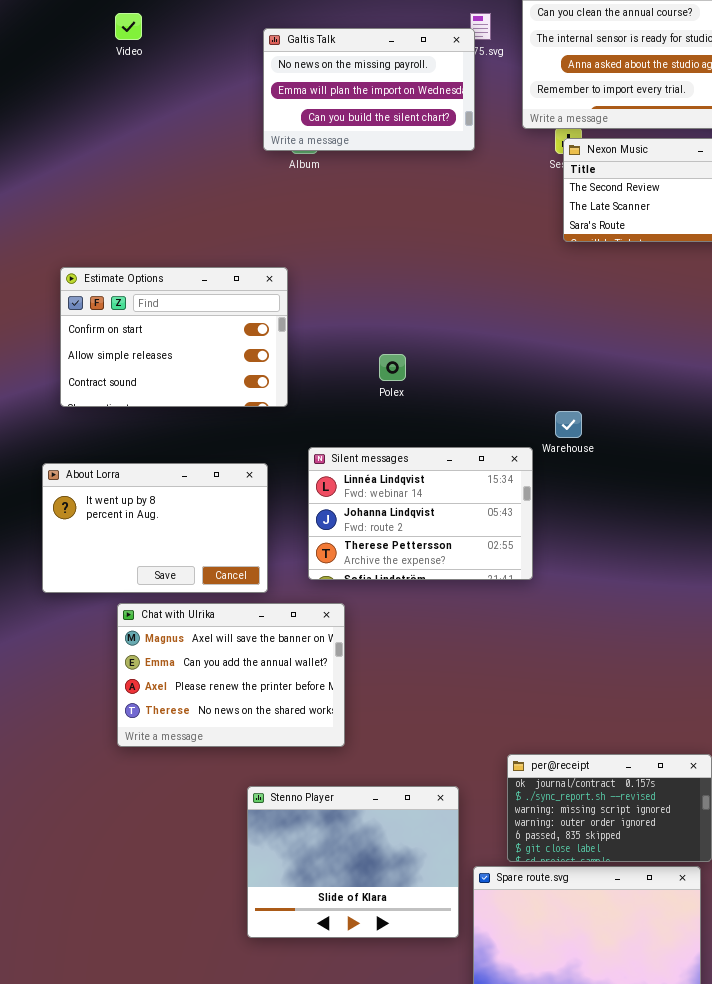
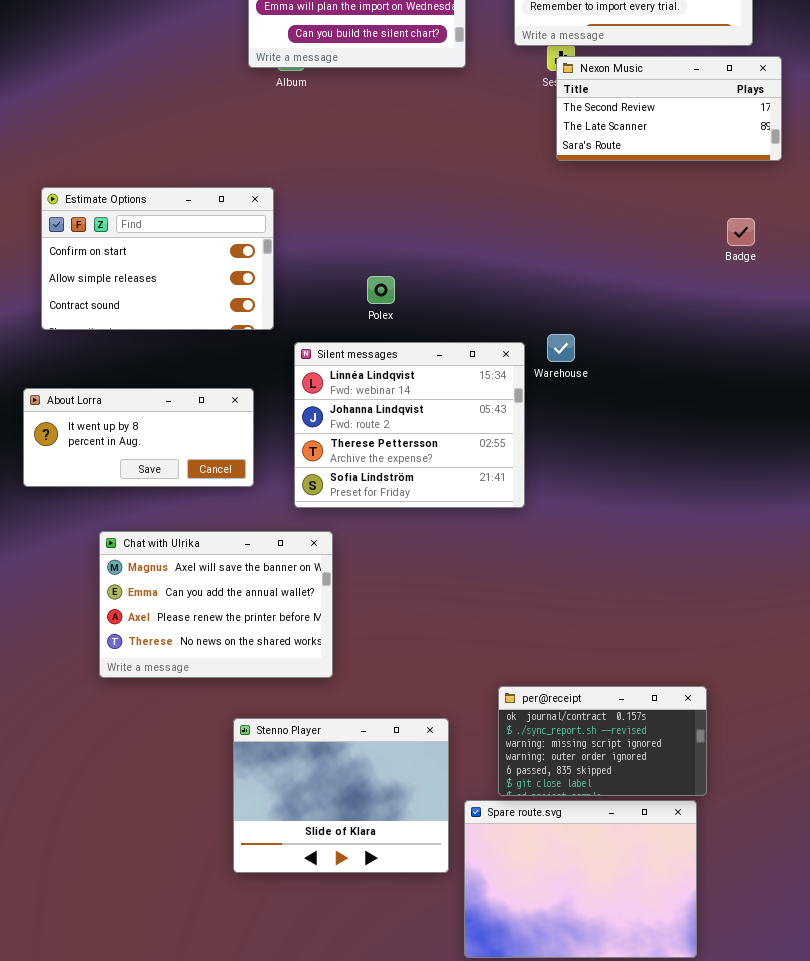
Silent messages: [308,447,533,580] -> [294,342,525,508], resized
About Lorra: [42,463,268,593] -> [23,388,254,487], resized

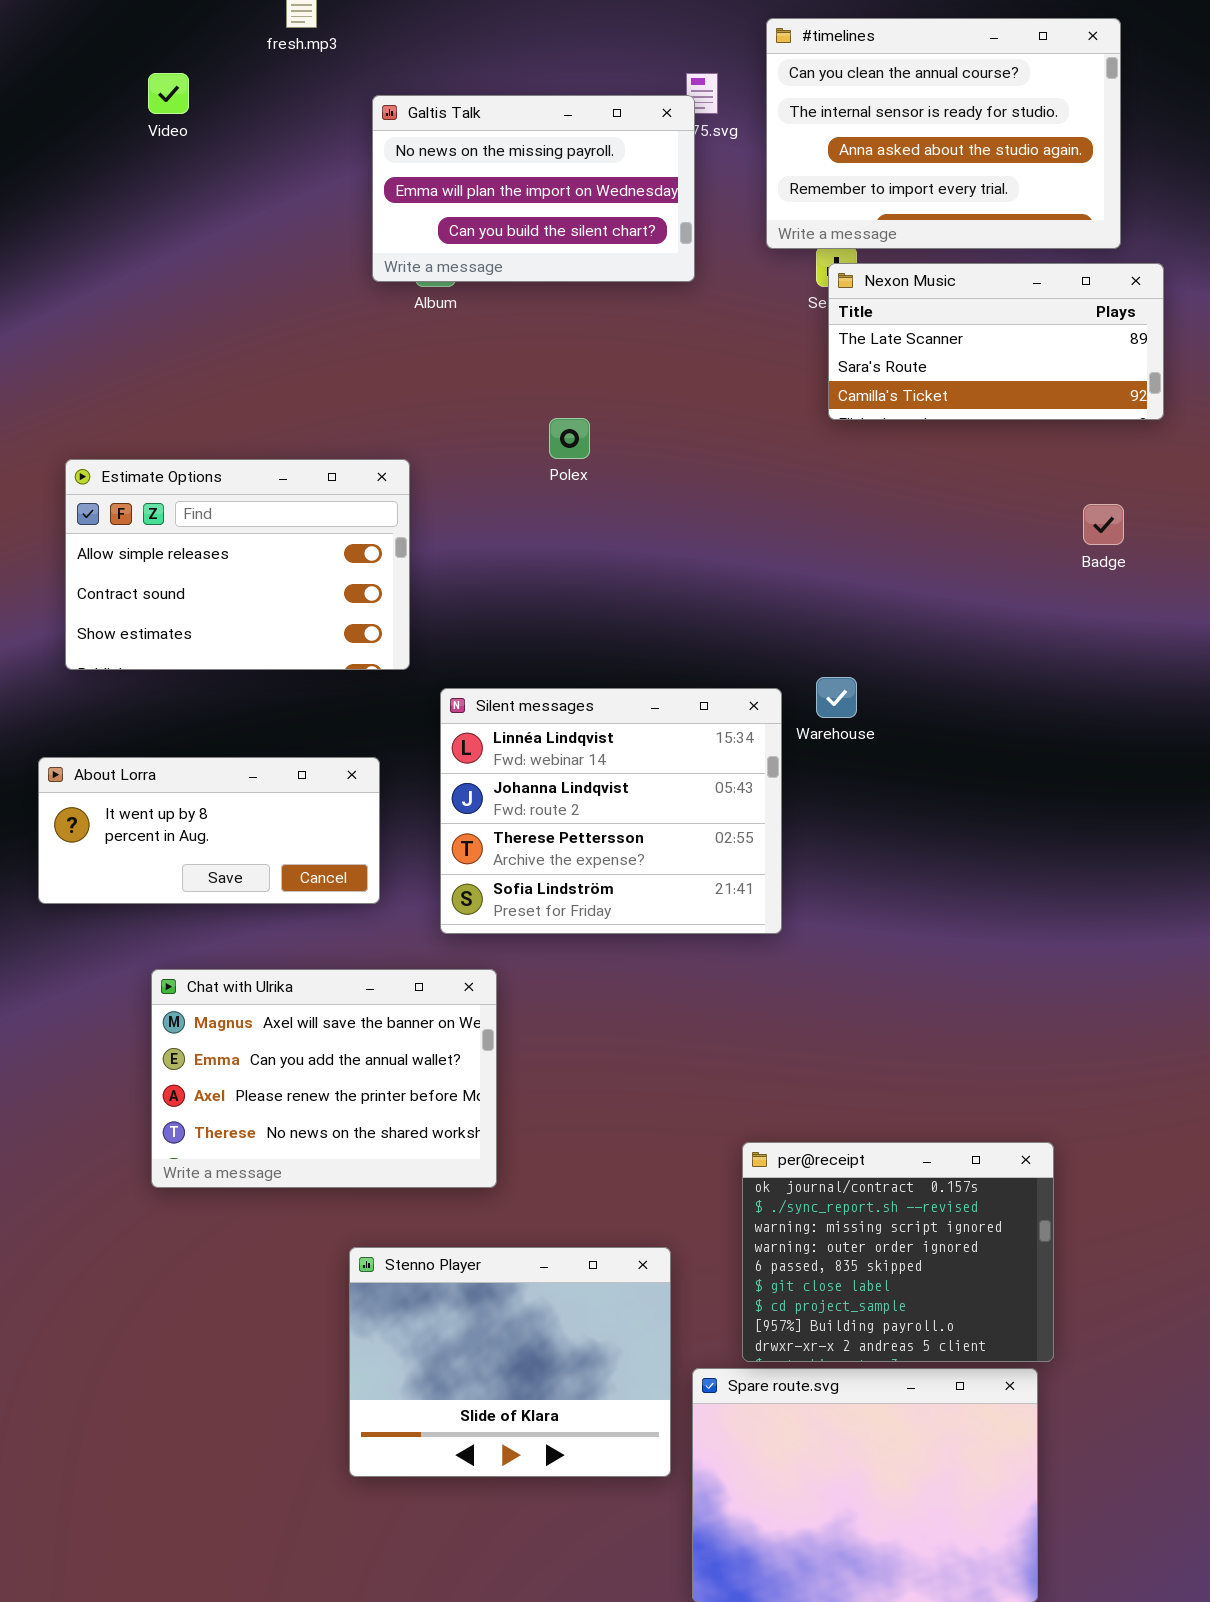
Nexon Music: [556,56,782,161] -> [828,263,1164,420], scrolled down 1 row
Estimate Options: [41,187,274,330] -> [65,459,410,670], scrolled down 1 row
Polex: [367,276,395,304] -> [549,418,590,459], moved
per@receipt: [498,686,707,796] -> [742,1142,1054,1362], resized

